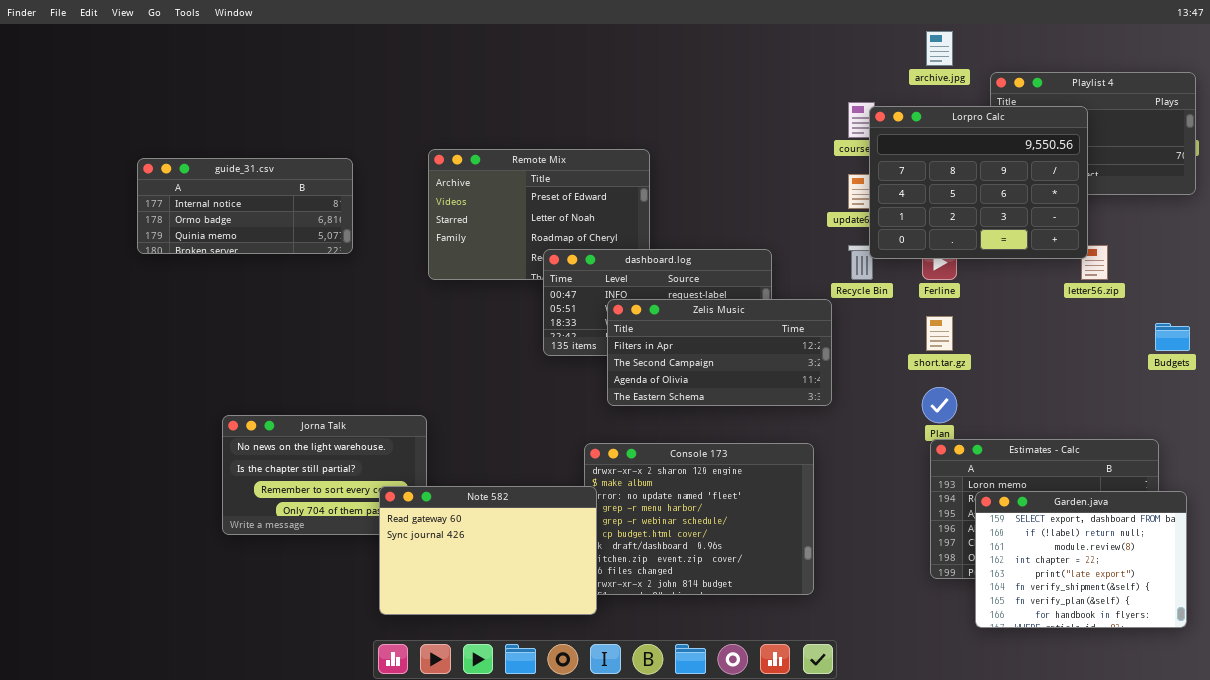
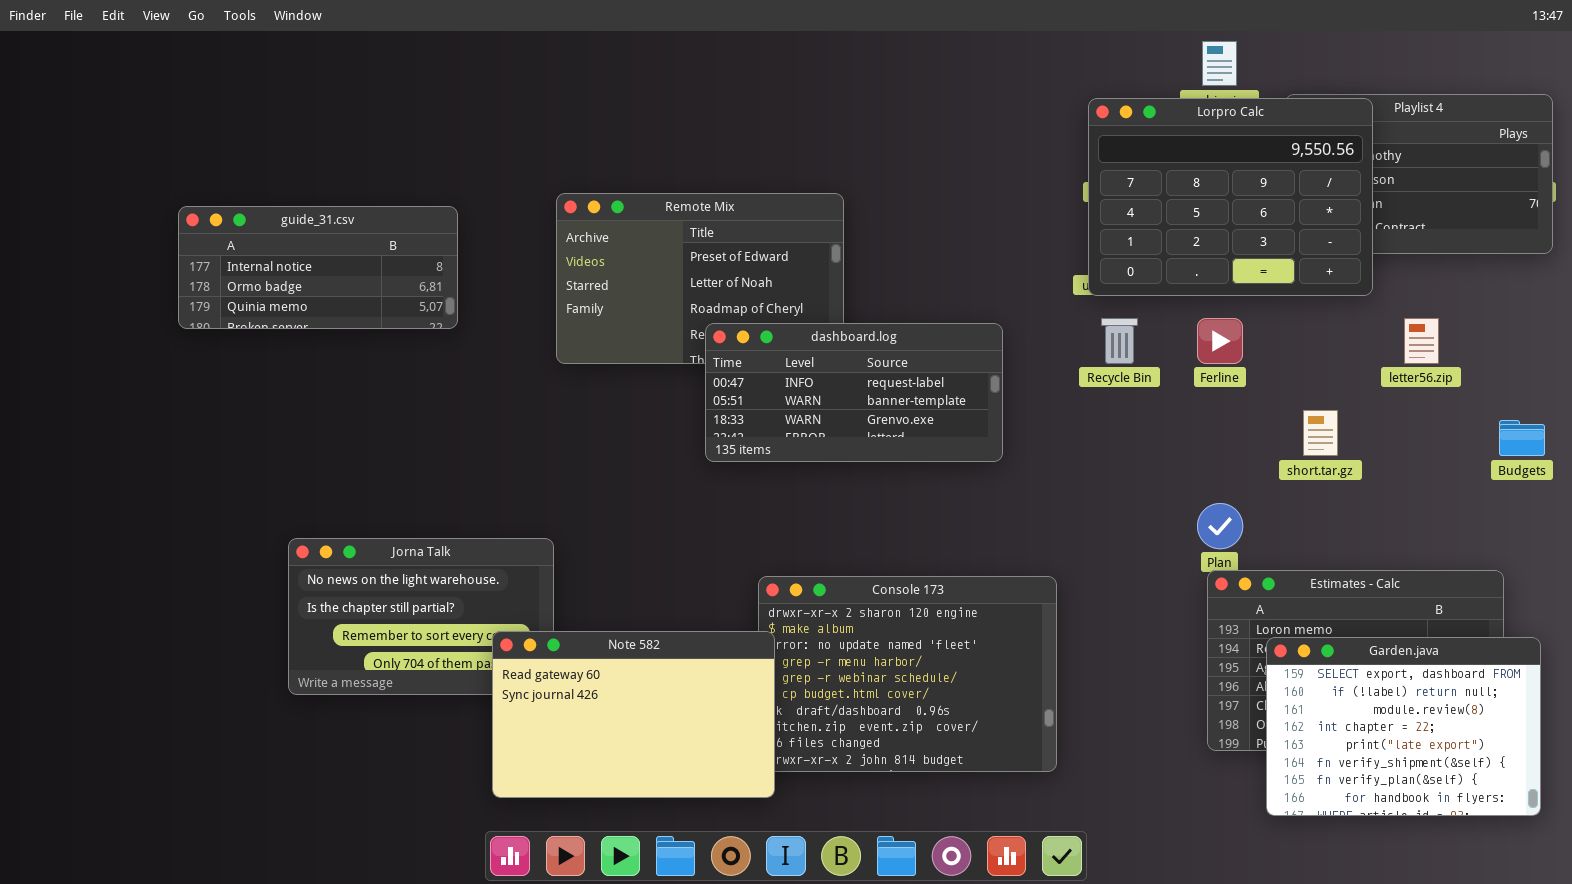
Lorpro Calc: [869,106,1088,259] -> [1088,98,1373,296], moved
Zelis Music: [607,299,832,406] -> none, closed
short.tar.gz: [926,316,953,351] -> [1303,410,1338,456], moved

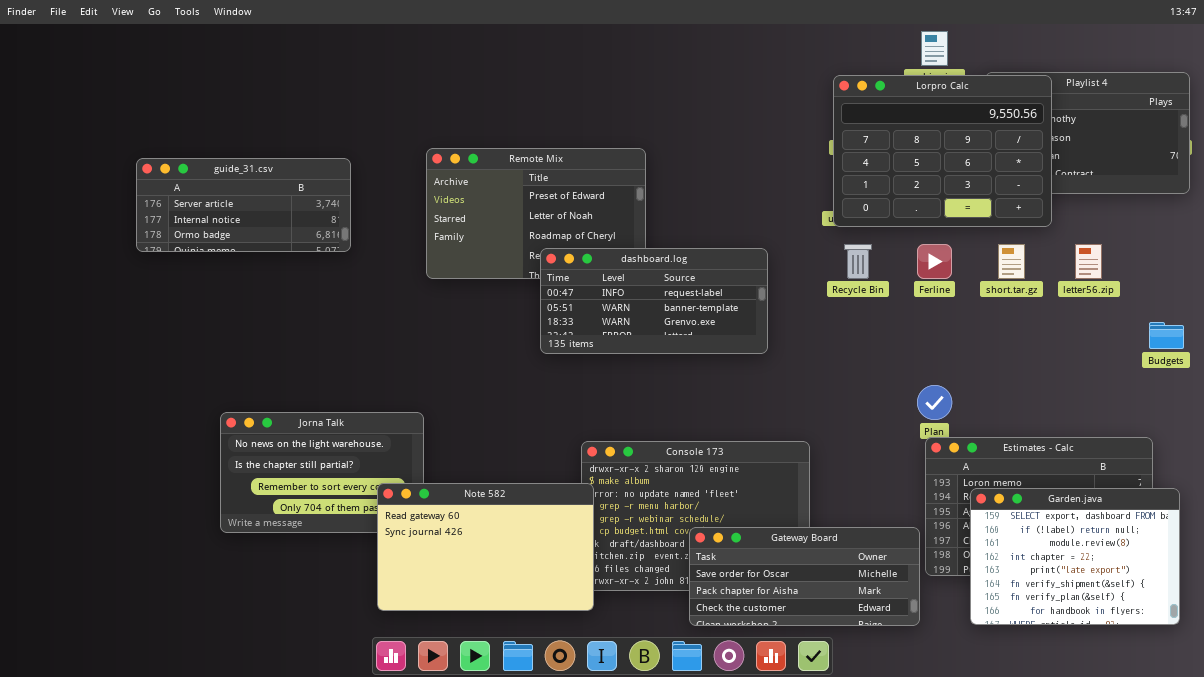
guide_31.csv: [178,206,458,329] -> [136,158,351,252], scrolled up 1 row
short.tar.gz: [1303,410,1338,456] -> [998,244,1025,279], moved
Gateway Board: none -> [689,527,920,626], opened

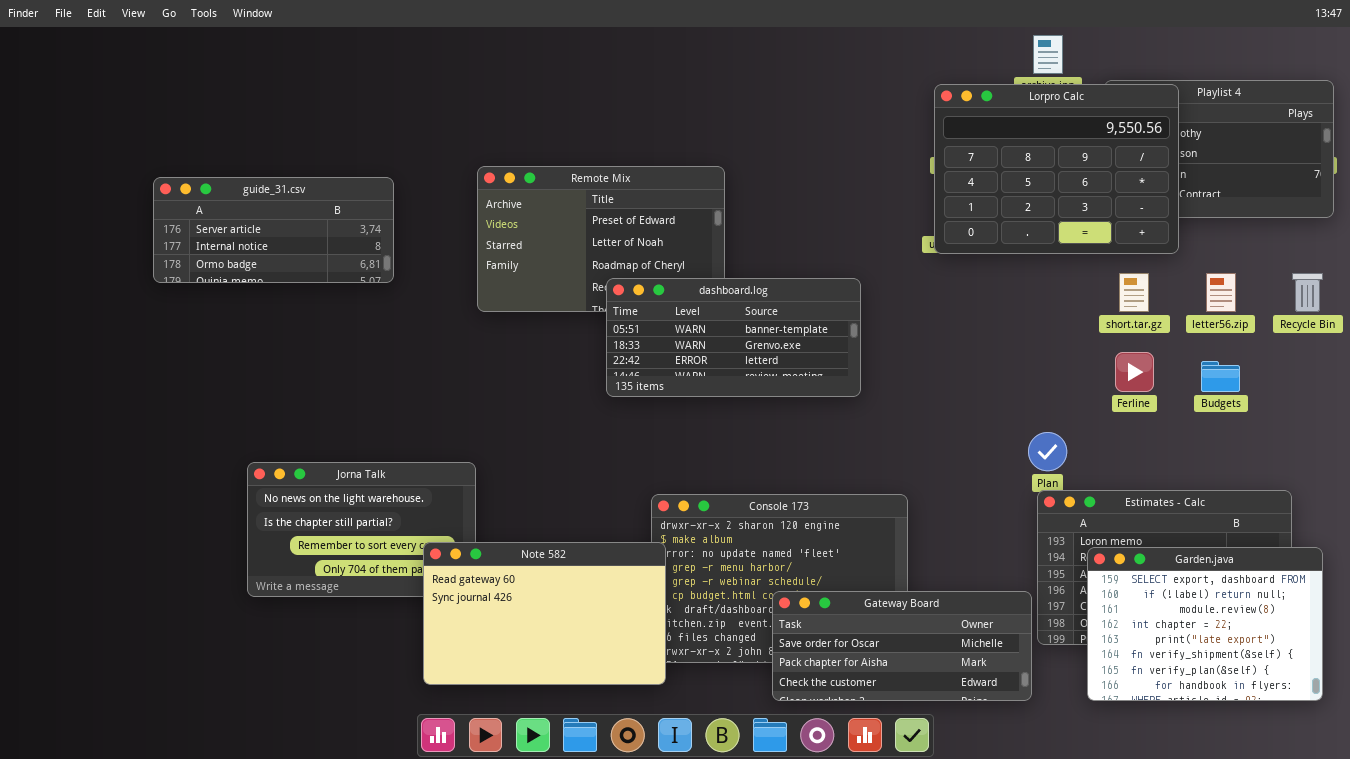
Recycle Bin: [844,244,872,279] -> [1292,273,1323,312], moved
Ferline: [917,244,952,279] -> [1115,352,1154,392], moved
dashboard.log: [540,248,768,354] -> [606,278,861,397], scrolled down 1 row
Budgets: [1149,322,1184,349] -> [1201,361,1240,392], moved

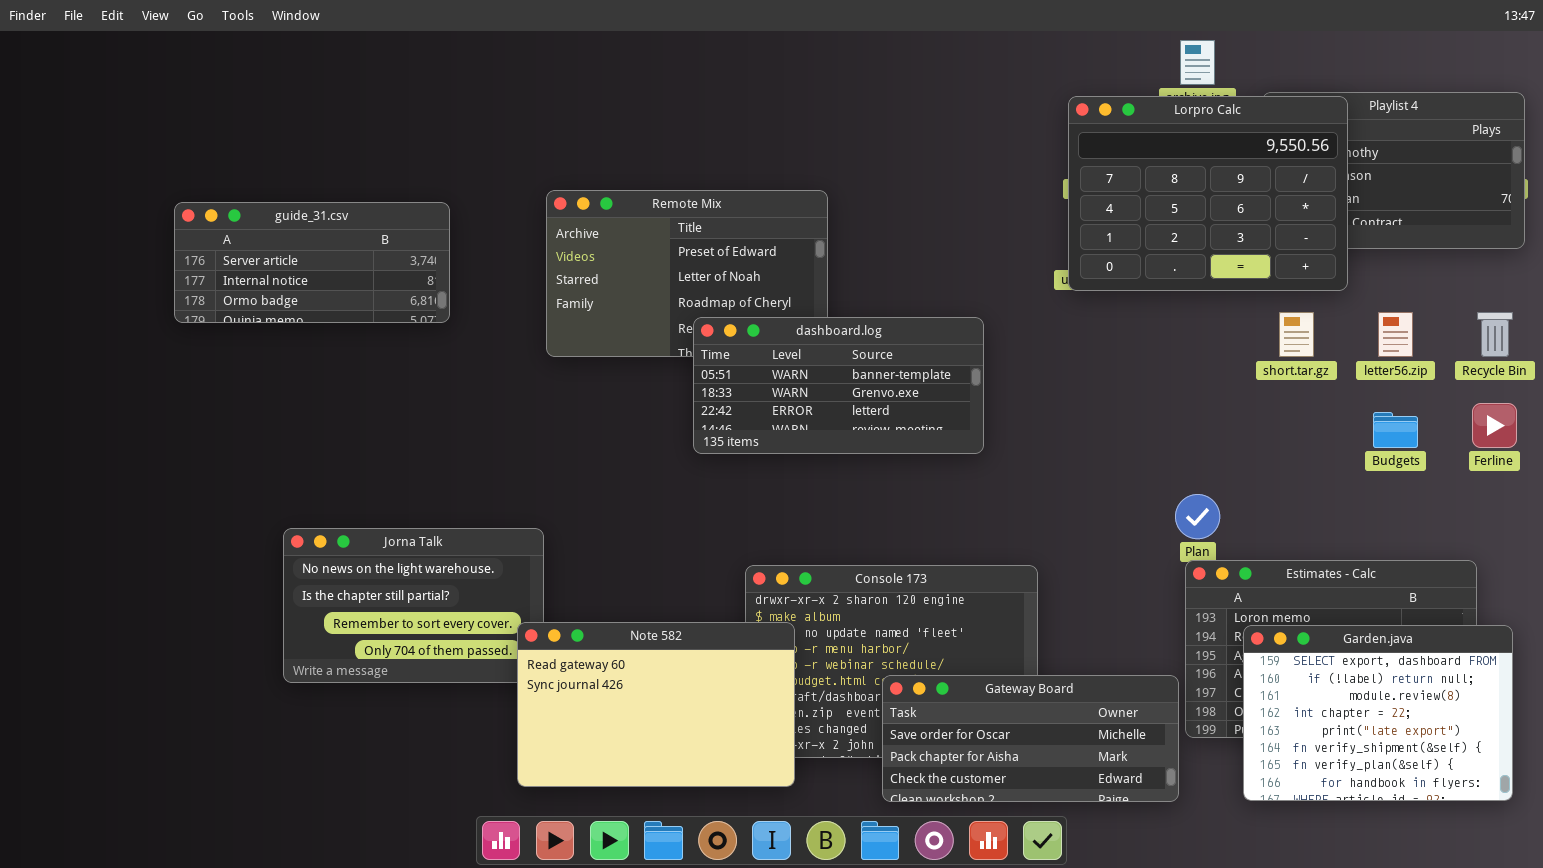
Ferline: [1115,352,1154,392] -> [1472,403,1517,448], moved
Note 582: [423,542,666,685] -> [517,622,795,787], moved

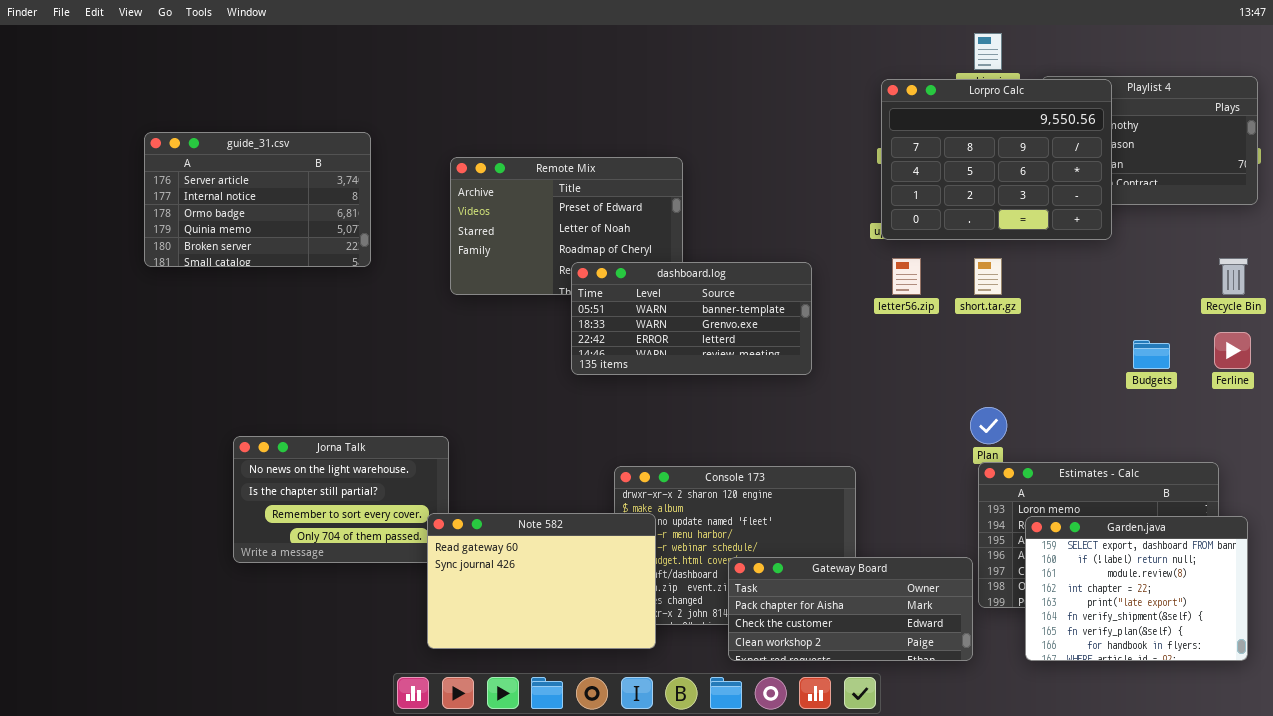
guide_31.csv: [174,202,450,323] -> [144,132,371,267], resized
short.tar.gz: [1279,312,1314,357] -> [974,258,1002,295], moved
letter56.zip: [1378,312,1413,357] -> [892,258,921,295], moved
Gateway Board: [882,675,1179,802] -> [728,557,973,661], scrolled down 1 row

